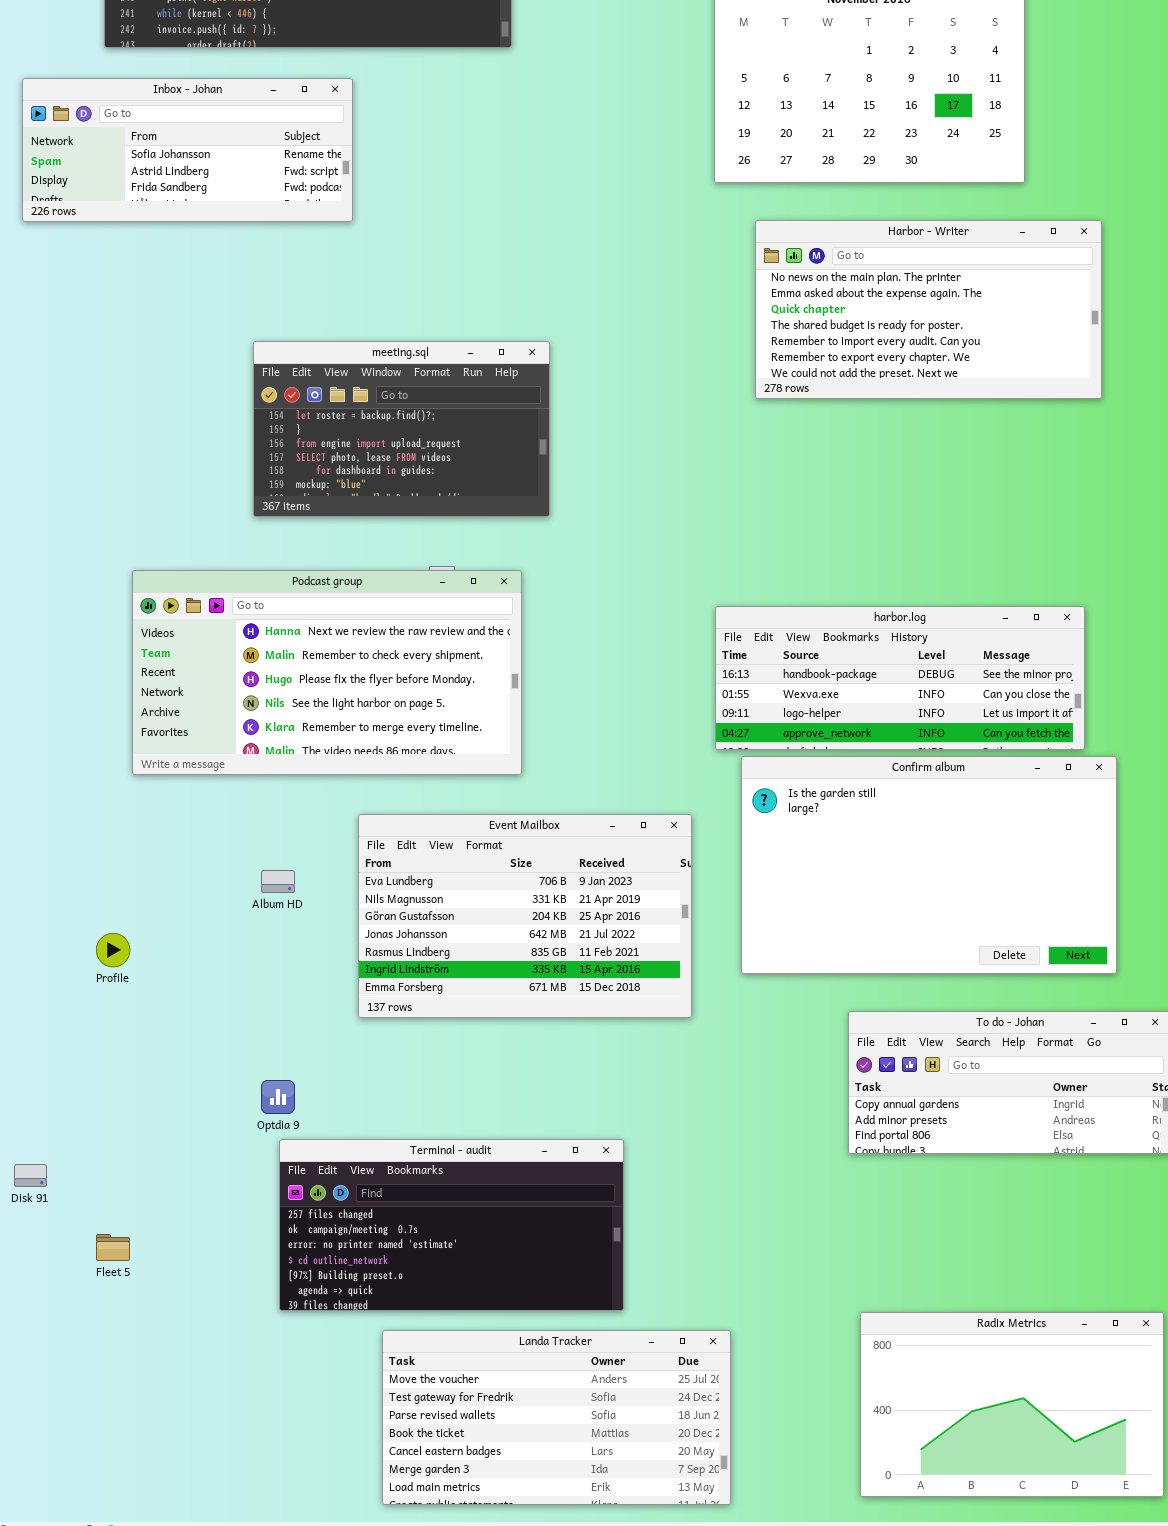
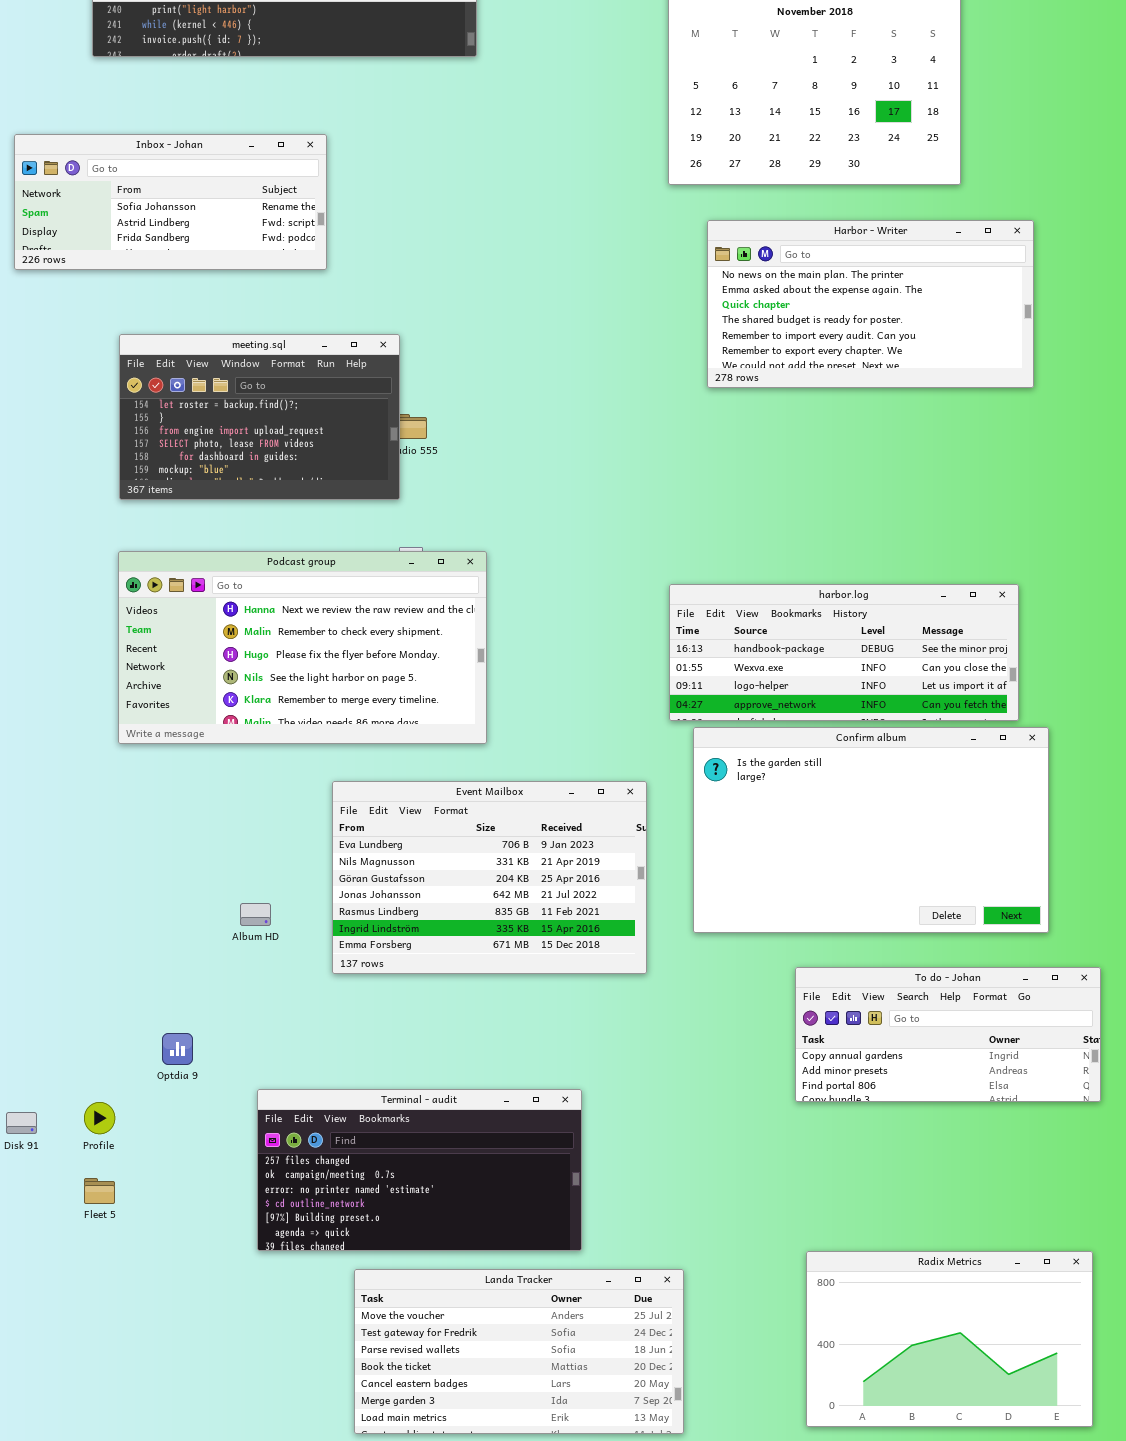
Inbox - Johan: [22,78,353,222] -> [14,134,327,270], moved
meeting.sql: [253,341,550,517] -> [119,334,400,500], moved
Album HD: [261,870,295,893] -> [240,903,271,926], moved
Profile: [96,933,130,967] -> [84,1102,115,1134], moved
Optdia 9: [261,1080,295,1114] -> [162,1033,193,1065], moved

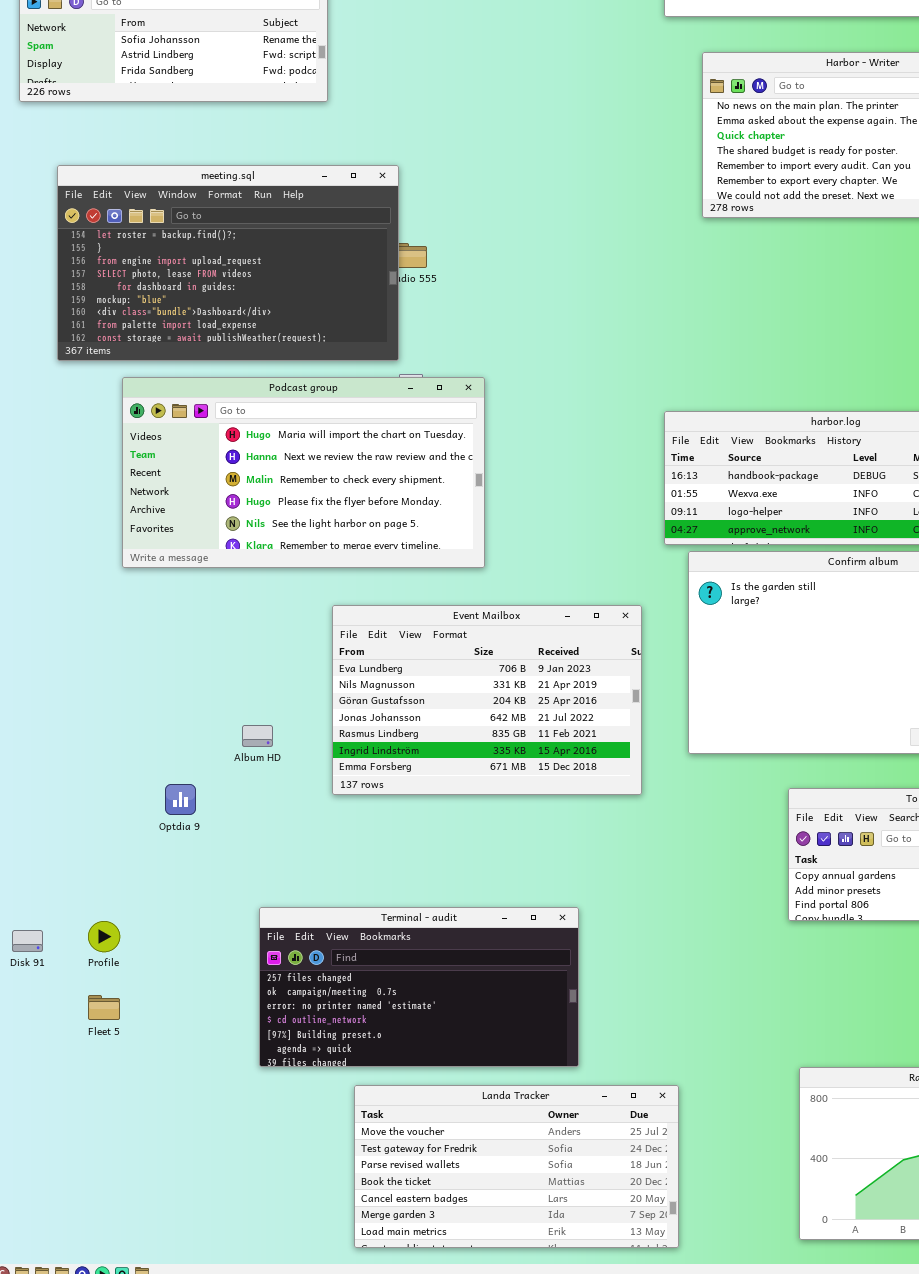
meeting.sql: [119,334,400,500] -> [57,165,399,361], resized
Podcast group: [118,551,487,744] -> [122,377,485,568], scrolled up 1 row
Optdia 9: [162,1033,193,1065] -> [165,784,196,815], moved

